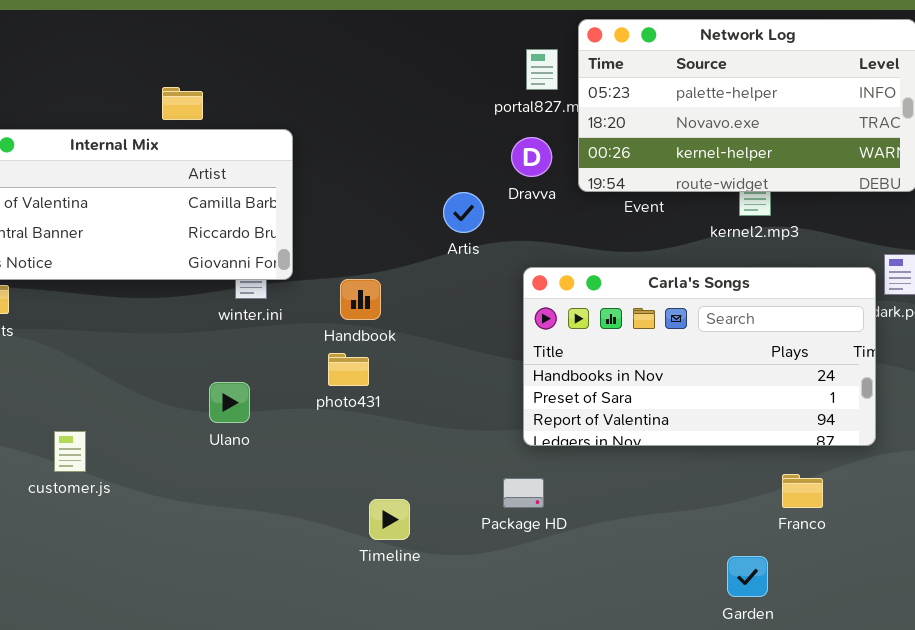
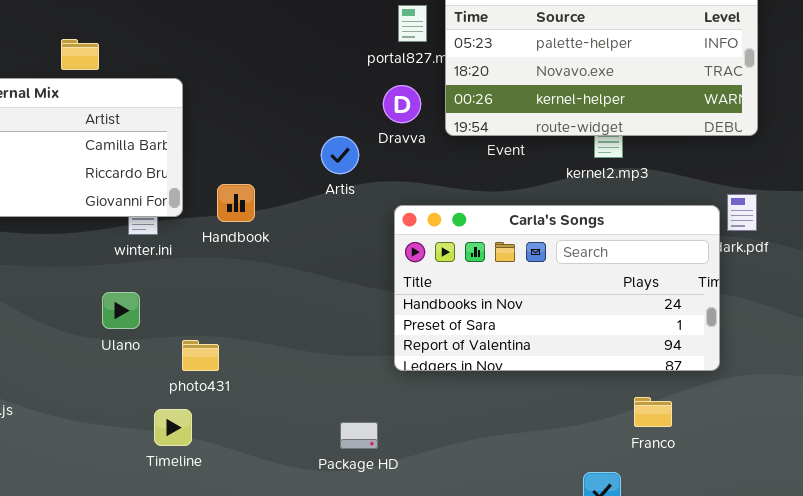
Handbook: [340,279,381,320] -> [217,184,255,222], moved
photo431: [328,353,369,386] -> [182,340,219,371], moved
Ulano: [209,382,250,423] -> [102,292,140,329], moved
Package HD: [503,478,544,508] -> [340,422,378,449], moved
Timeline: [369,499,410,540] -> [154,409,192,446], moved

